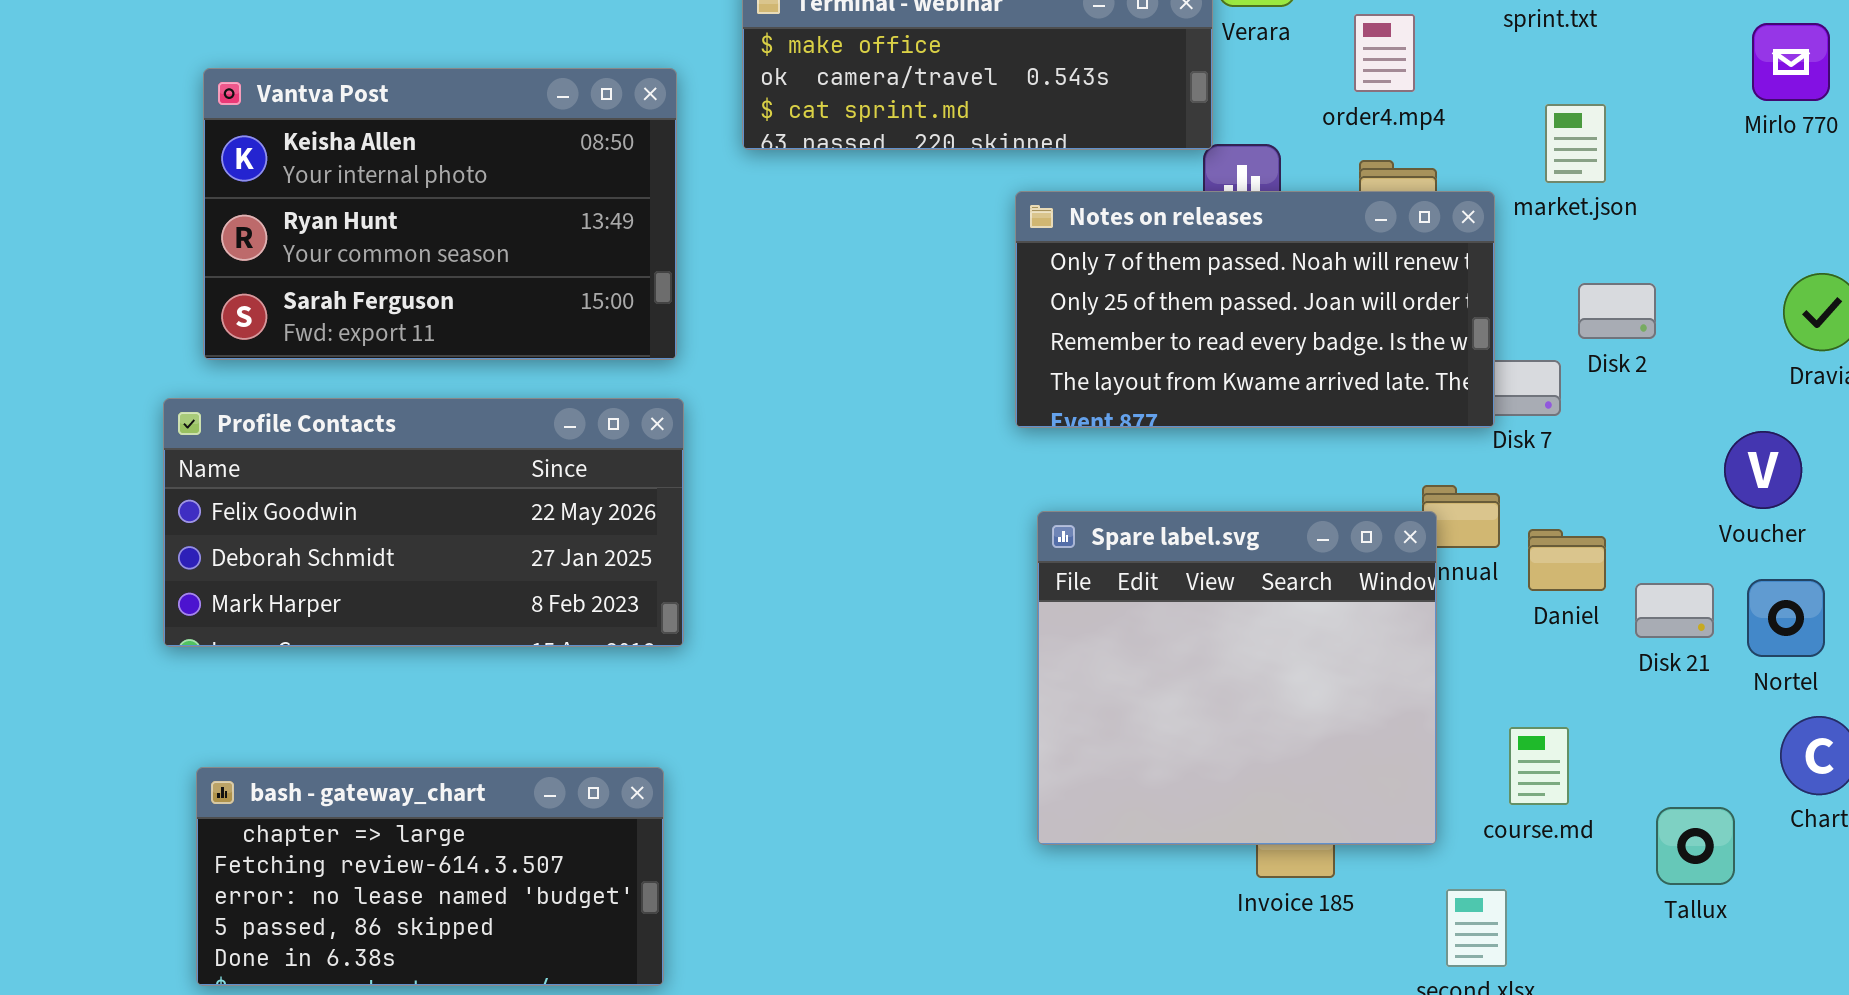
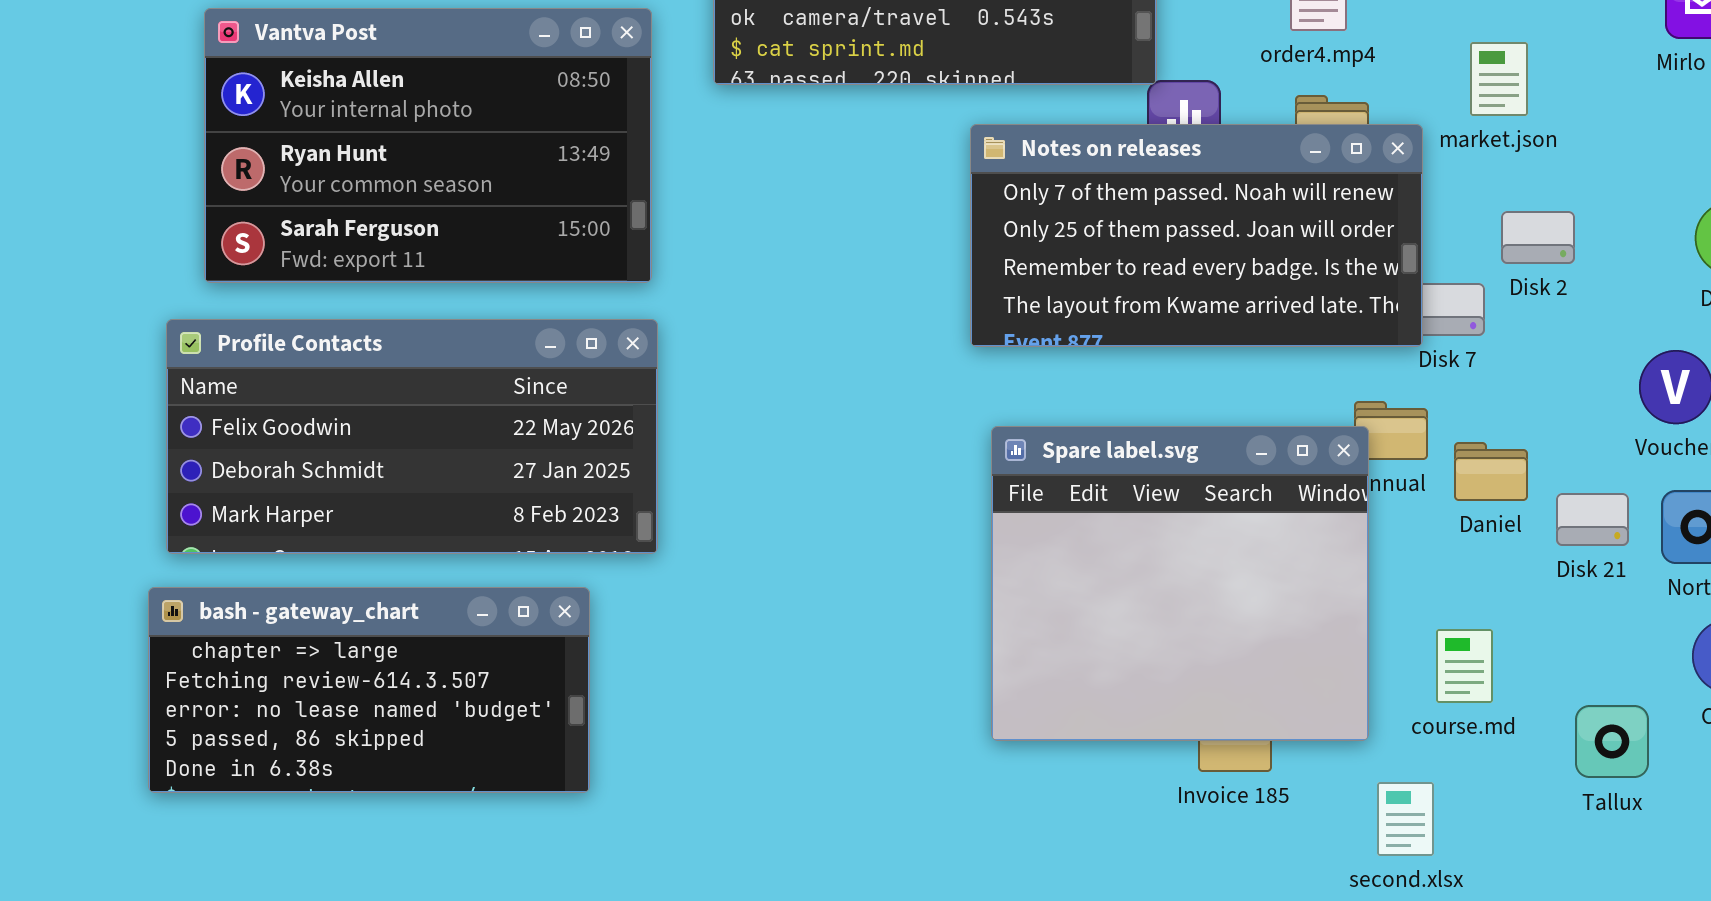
bash - gateway_chart: [196,767,664,986] -> [148,587,590,793], moved

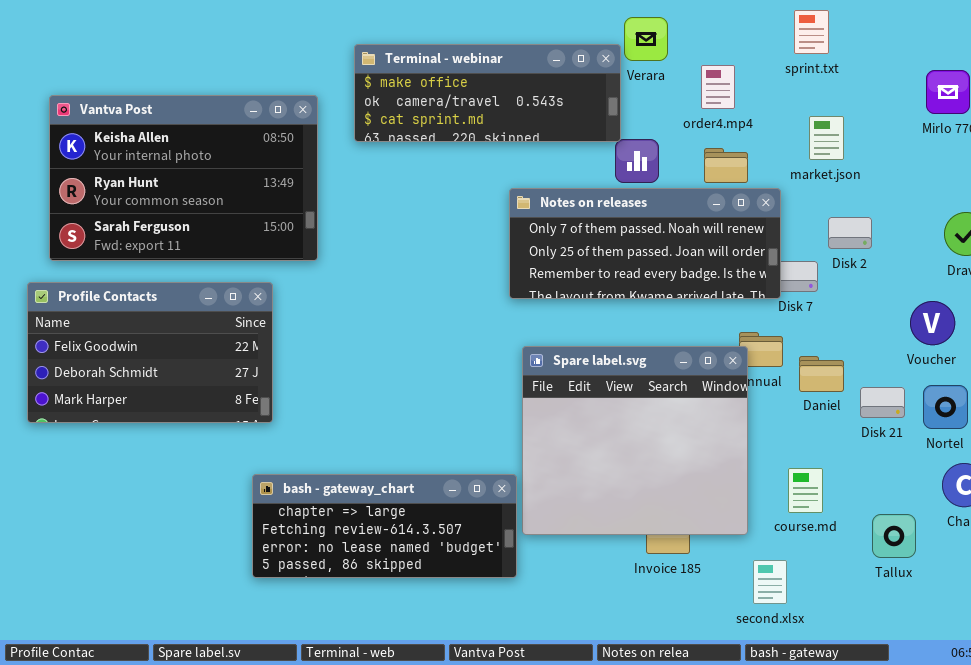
Notes on releases: [970,124,1423,347] -> [509,188,781,299], resized
Profile Contacts: [166,319,658,554] -> [27,282,273,423], resized
bash - gateway_chart: [148,587,590,793] -> [252,474,517,578], moved, resized

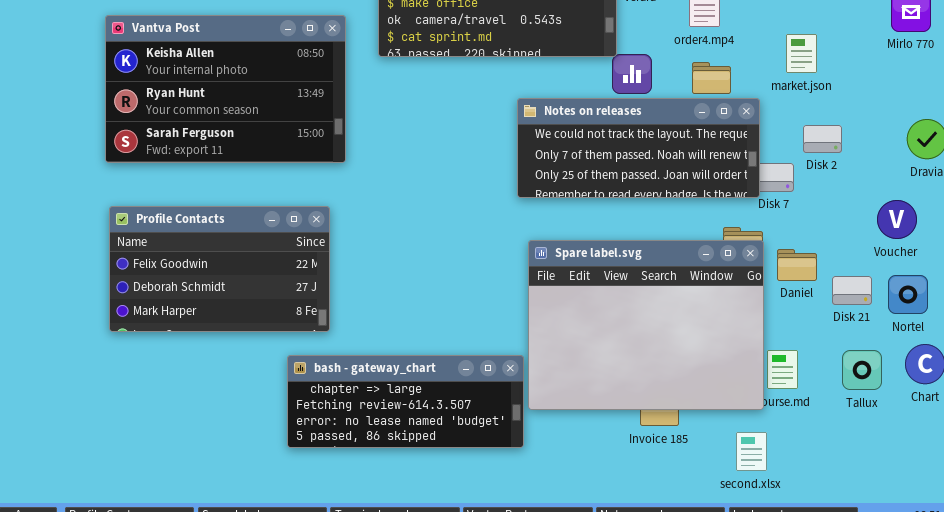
Notes on releases: [509,188,781,299] -> [517,98,760,198], scrolled up 1 row
Profile Contacts: [27,282,273,423] -> [109,206,330,332], moved
Spare label.svg: [522,346,748,535] -> [528,240,764,410], resized
Tallux: [872,514,916,558] -> [842,350,882,390], moved

